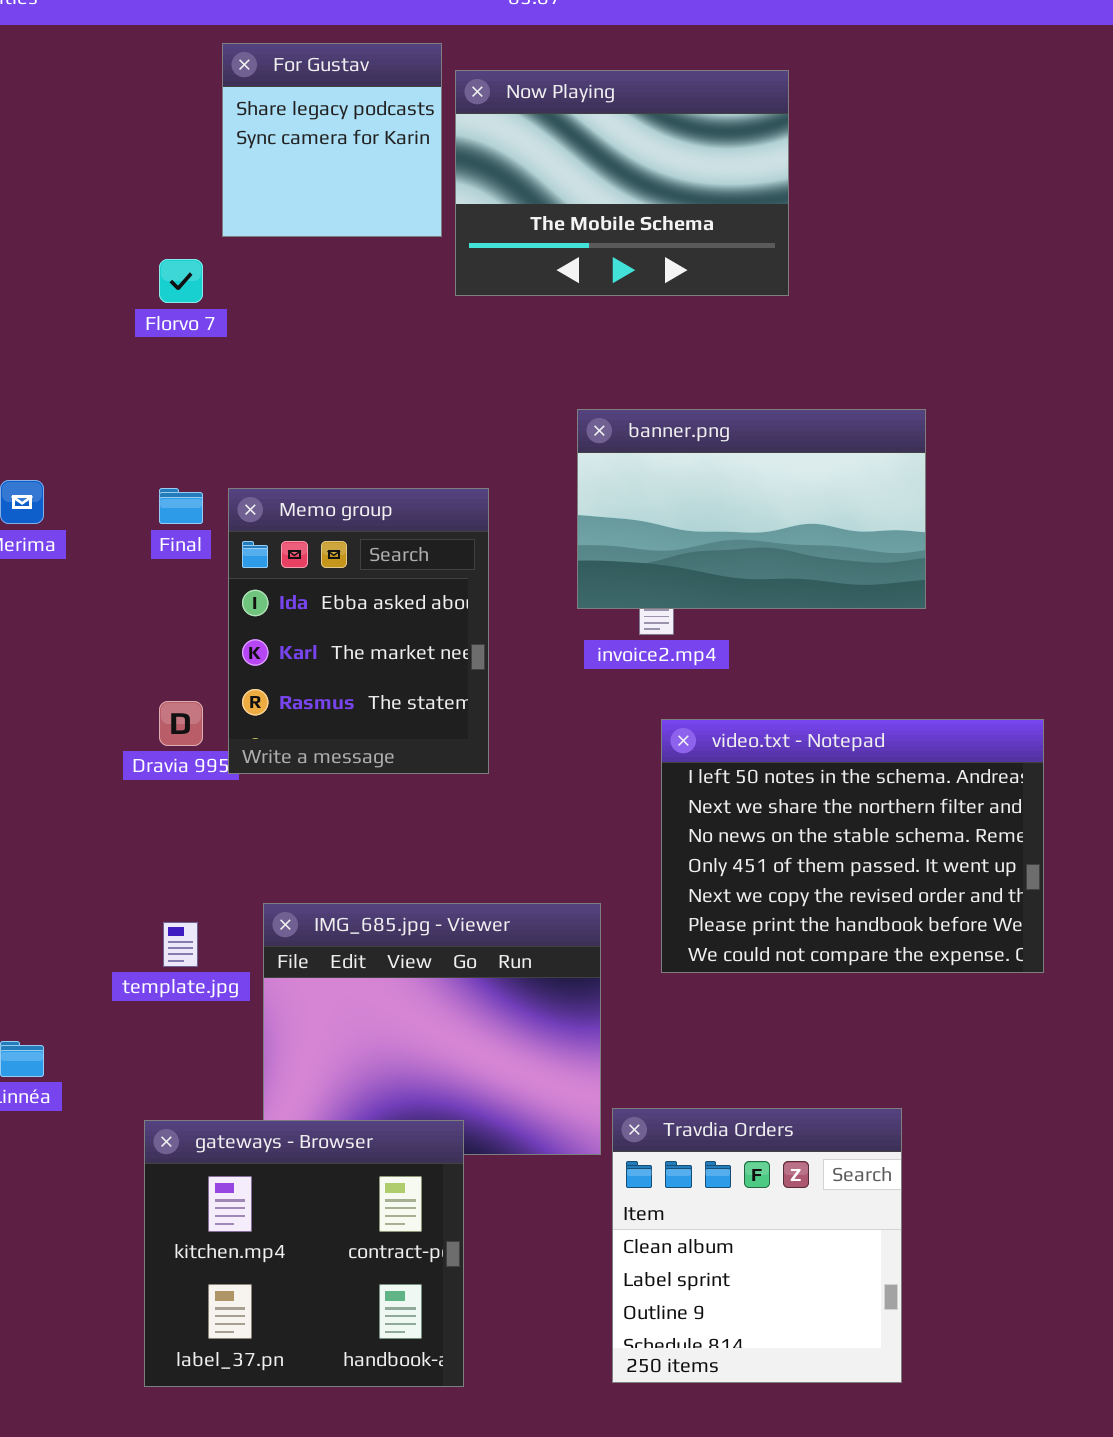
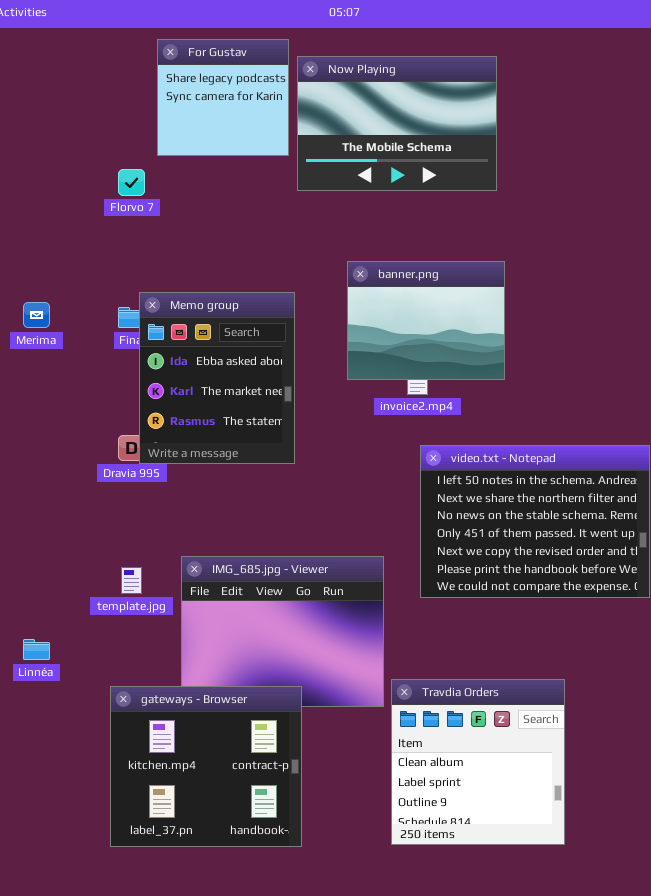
banner.png: [577,409,926,609] -> [347,261,505,380], moved, resized
Memo group: [228,488,489,774] -> [139,292,295,464], moved

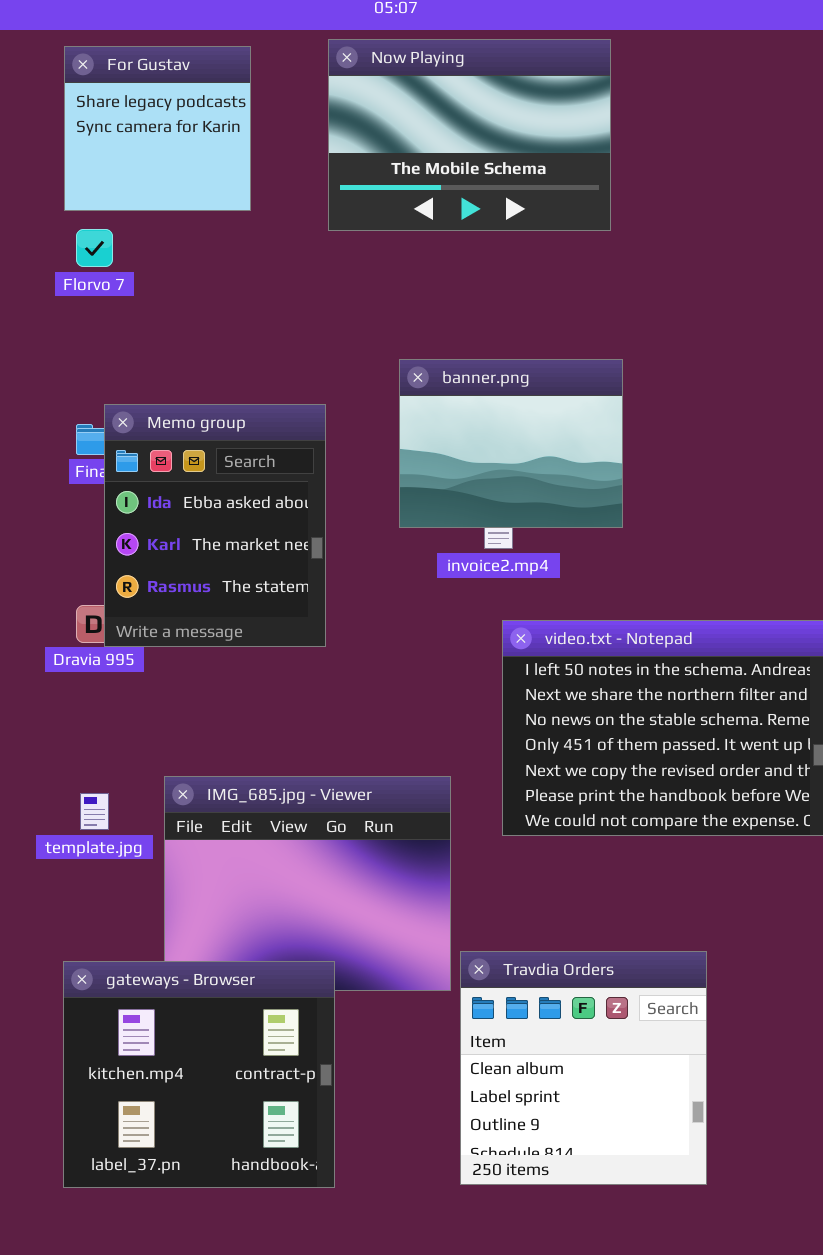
For Gustav: [157,39,289,156] -> [64,46,251,211], moved
Now Playing: [297,56,497,191] -> [328,39,611,231], moved

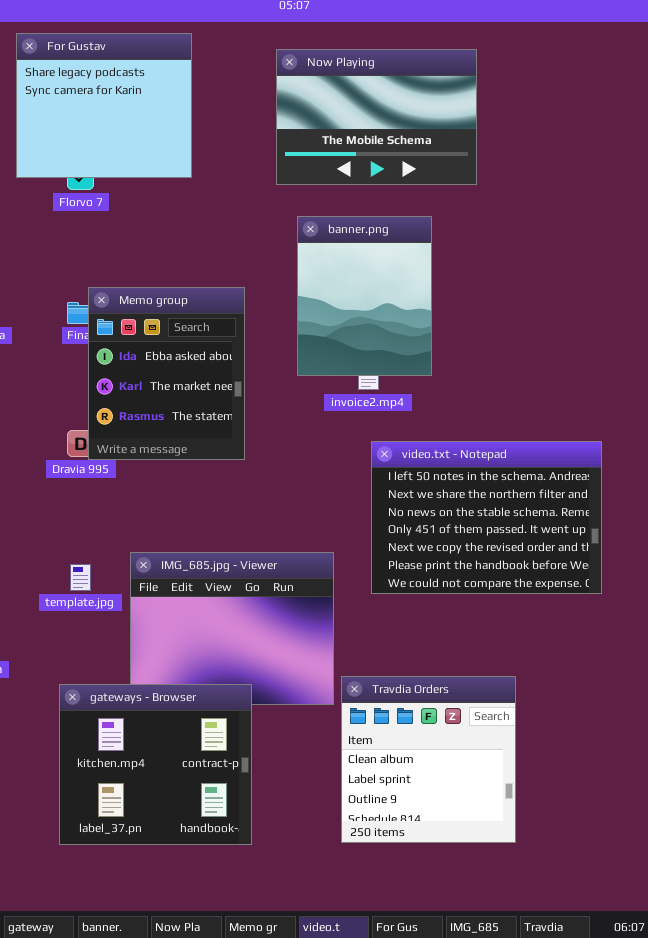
Now Playing: [328,39,611,231] -> [276,49,477,185], moved
For Gustav: [64,46,251,211] -> [16,33,192,178], resized
banner.png: [399,359,623,528] -> [297,216,432,376], resized

